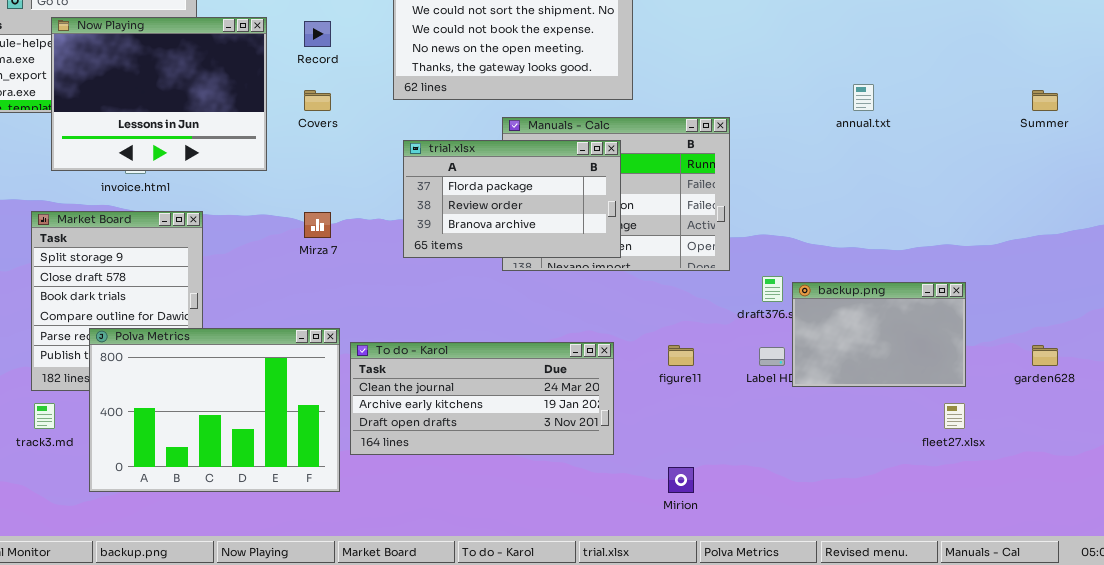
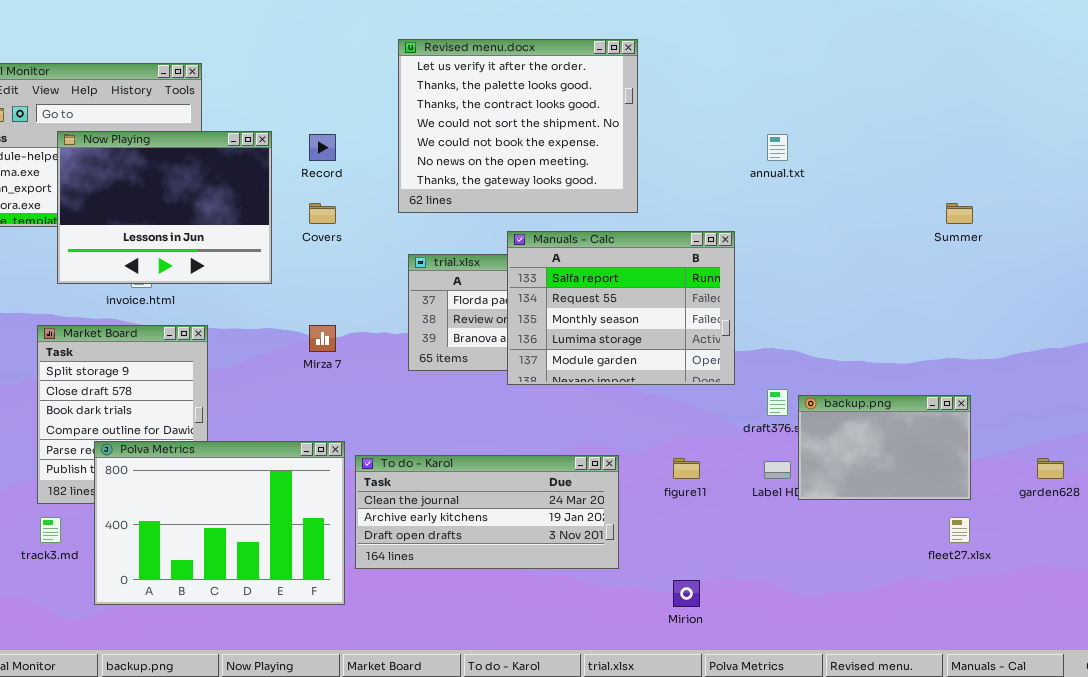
annual.txt: [853,84,874,111] -> [767,134,788,161], moved
Summer: [1032,90,1058,111] -> [946,203,973,224], moved
Manuals - Calc: [502,117,730,271] -> [507,231,735,385], raised

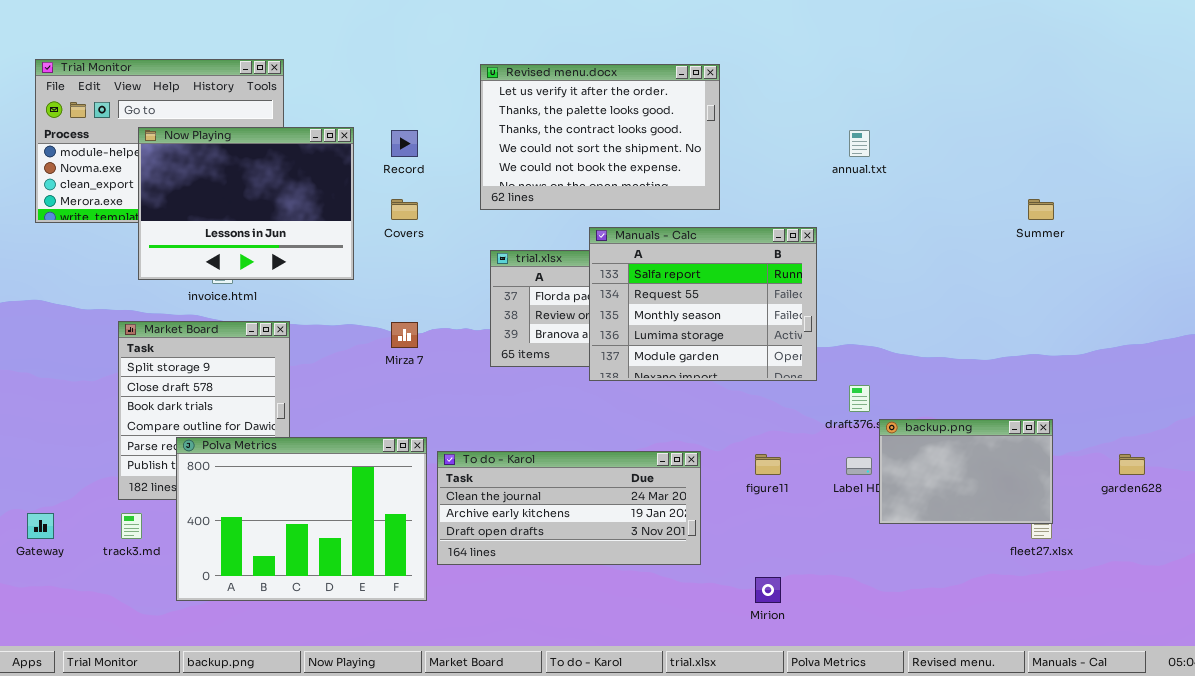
Revised menu.docx: [398,39,638,213] -> [480,64,720,210], resized
backup.png: [798,395,971,500] -> [879,419,1053,524], moved

